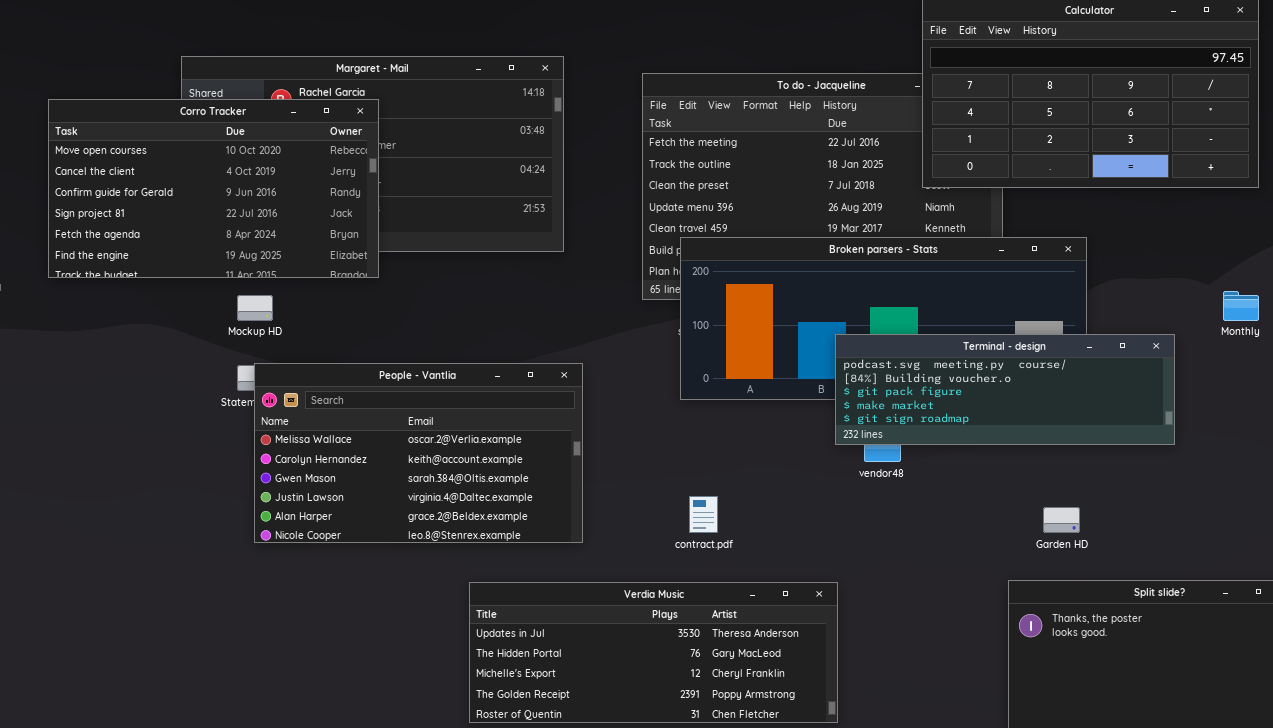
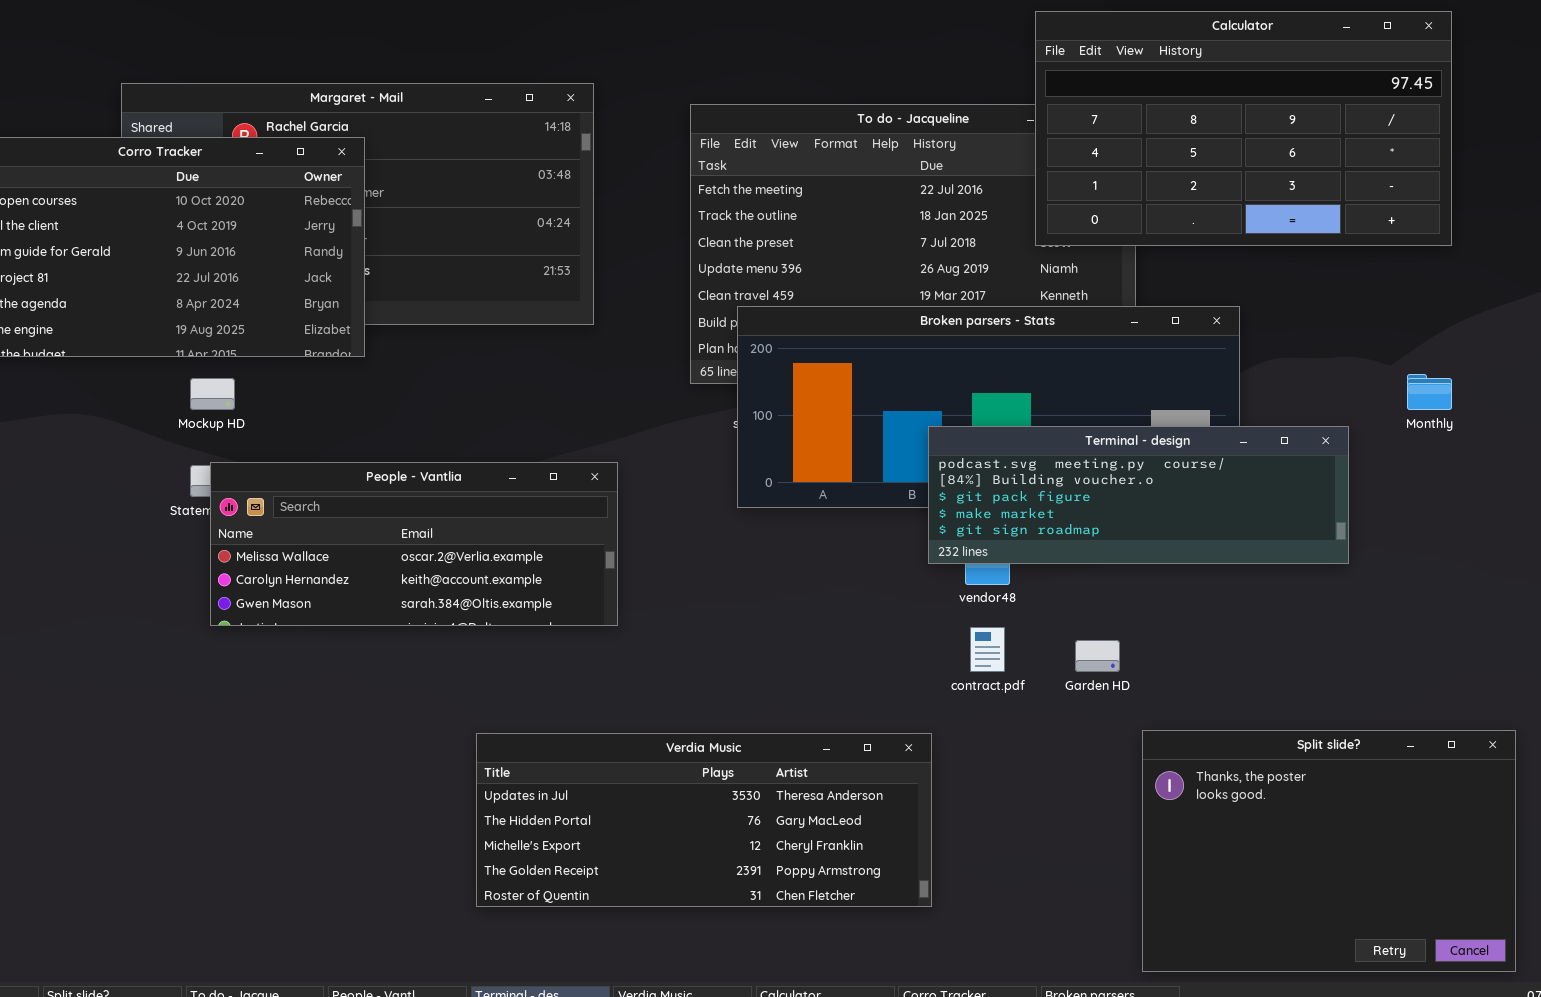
People - Vantlia: [254,363,583,543] -> [210,462,618,626], resized
contract.pdf: [689,496,718,533] -> [970,627,1005,672], moved
Garden HD: [1043,507,1080,533] -> [1075,640,1120,672], moved

